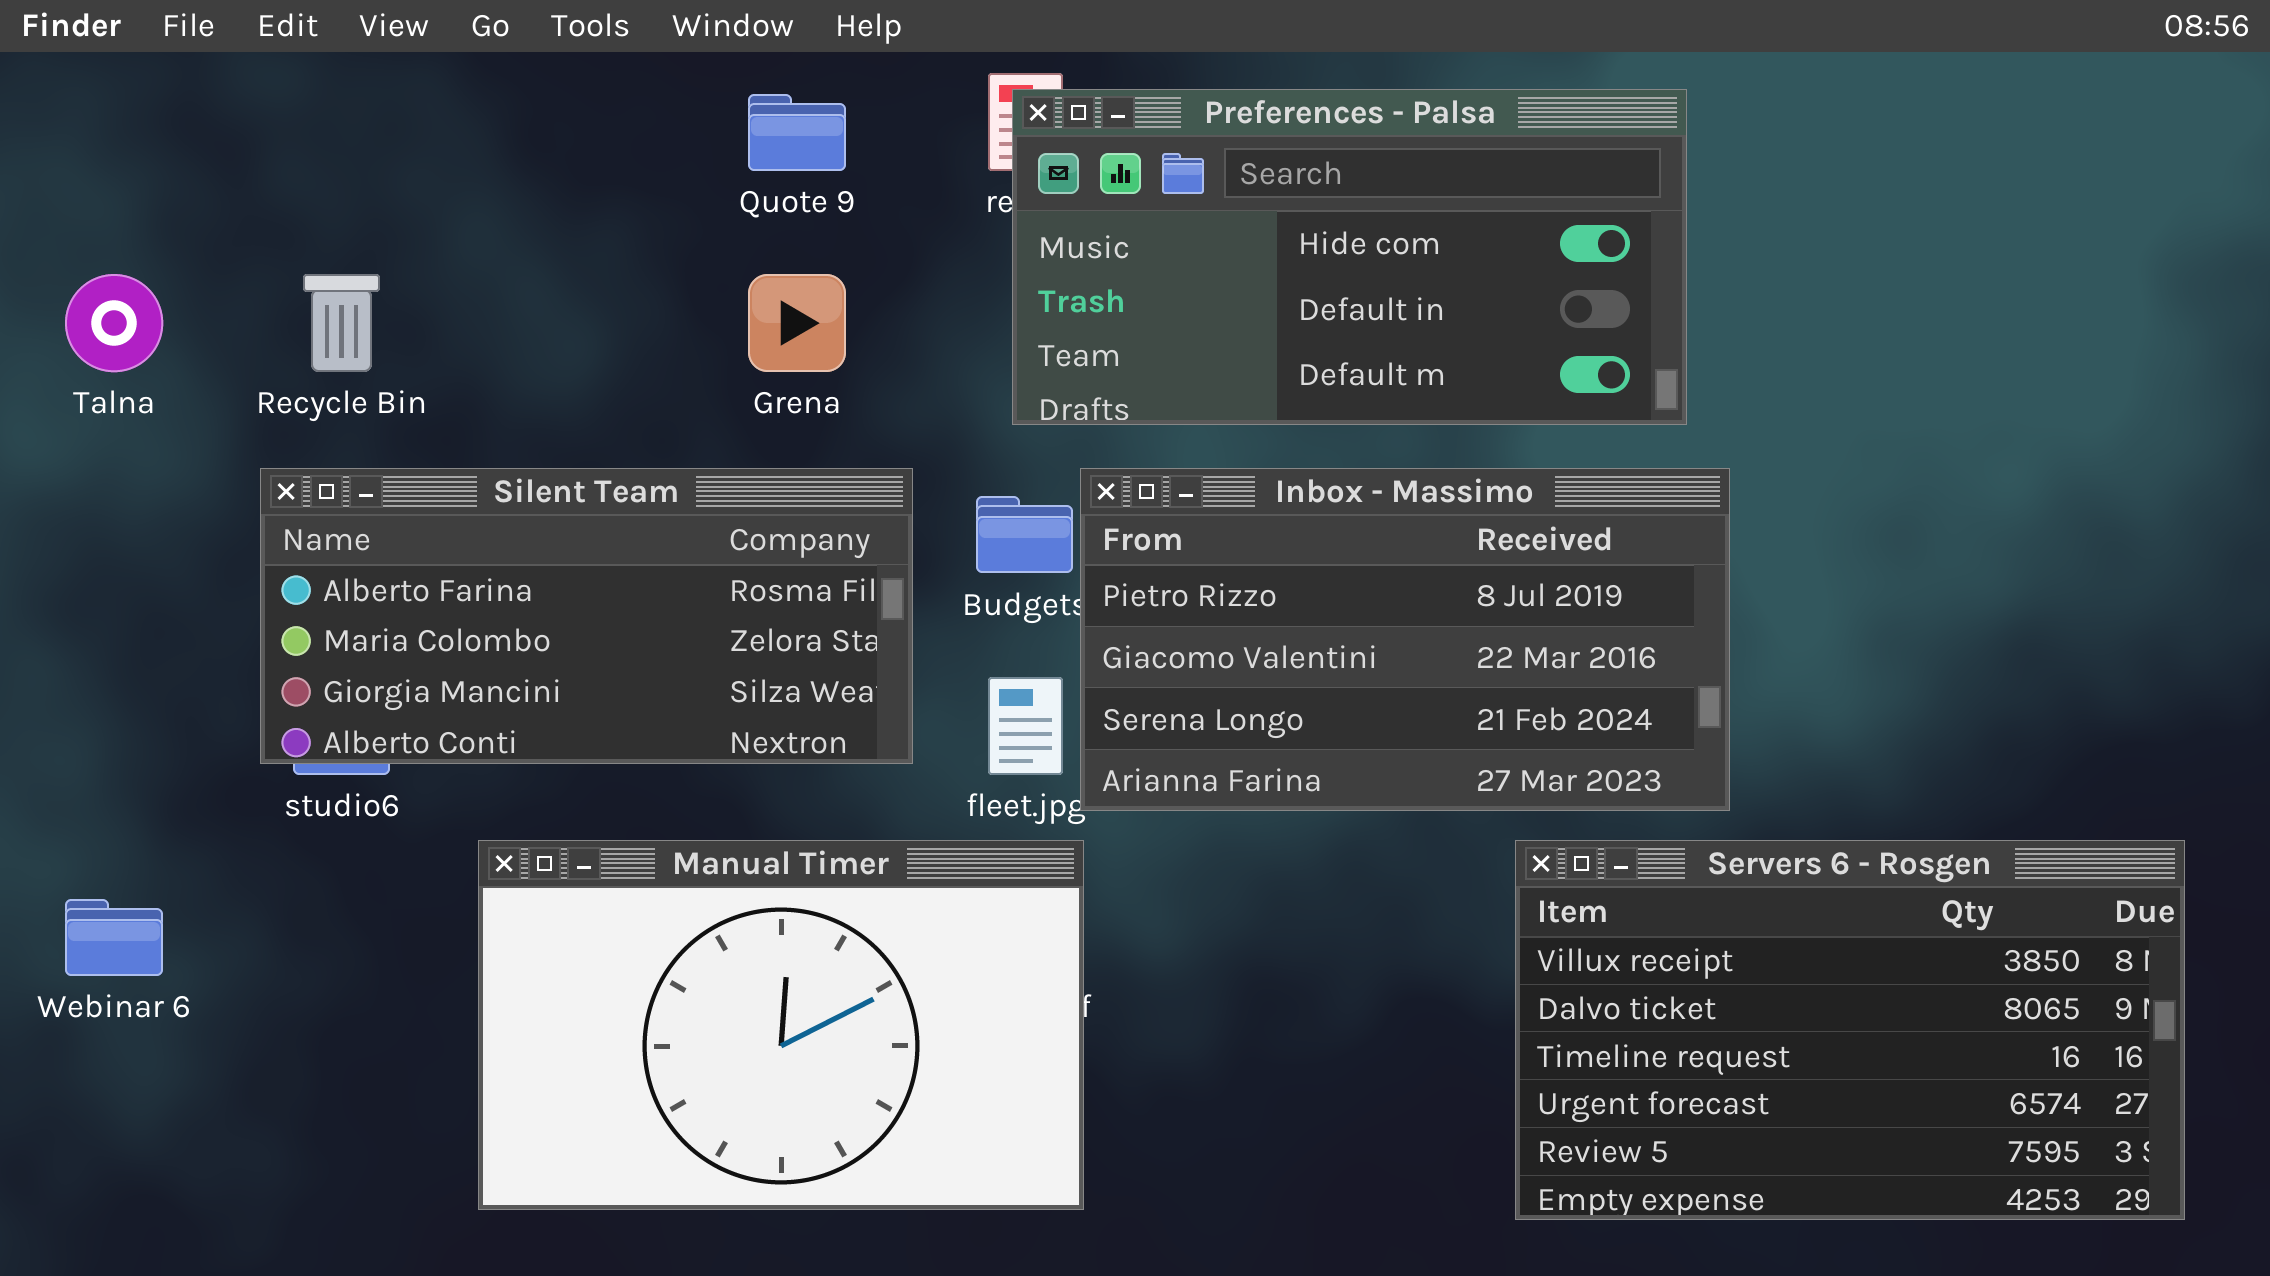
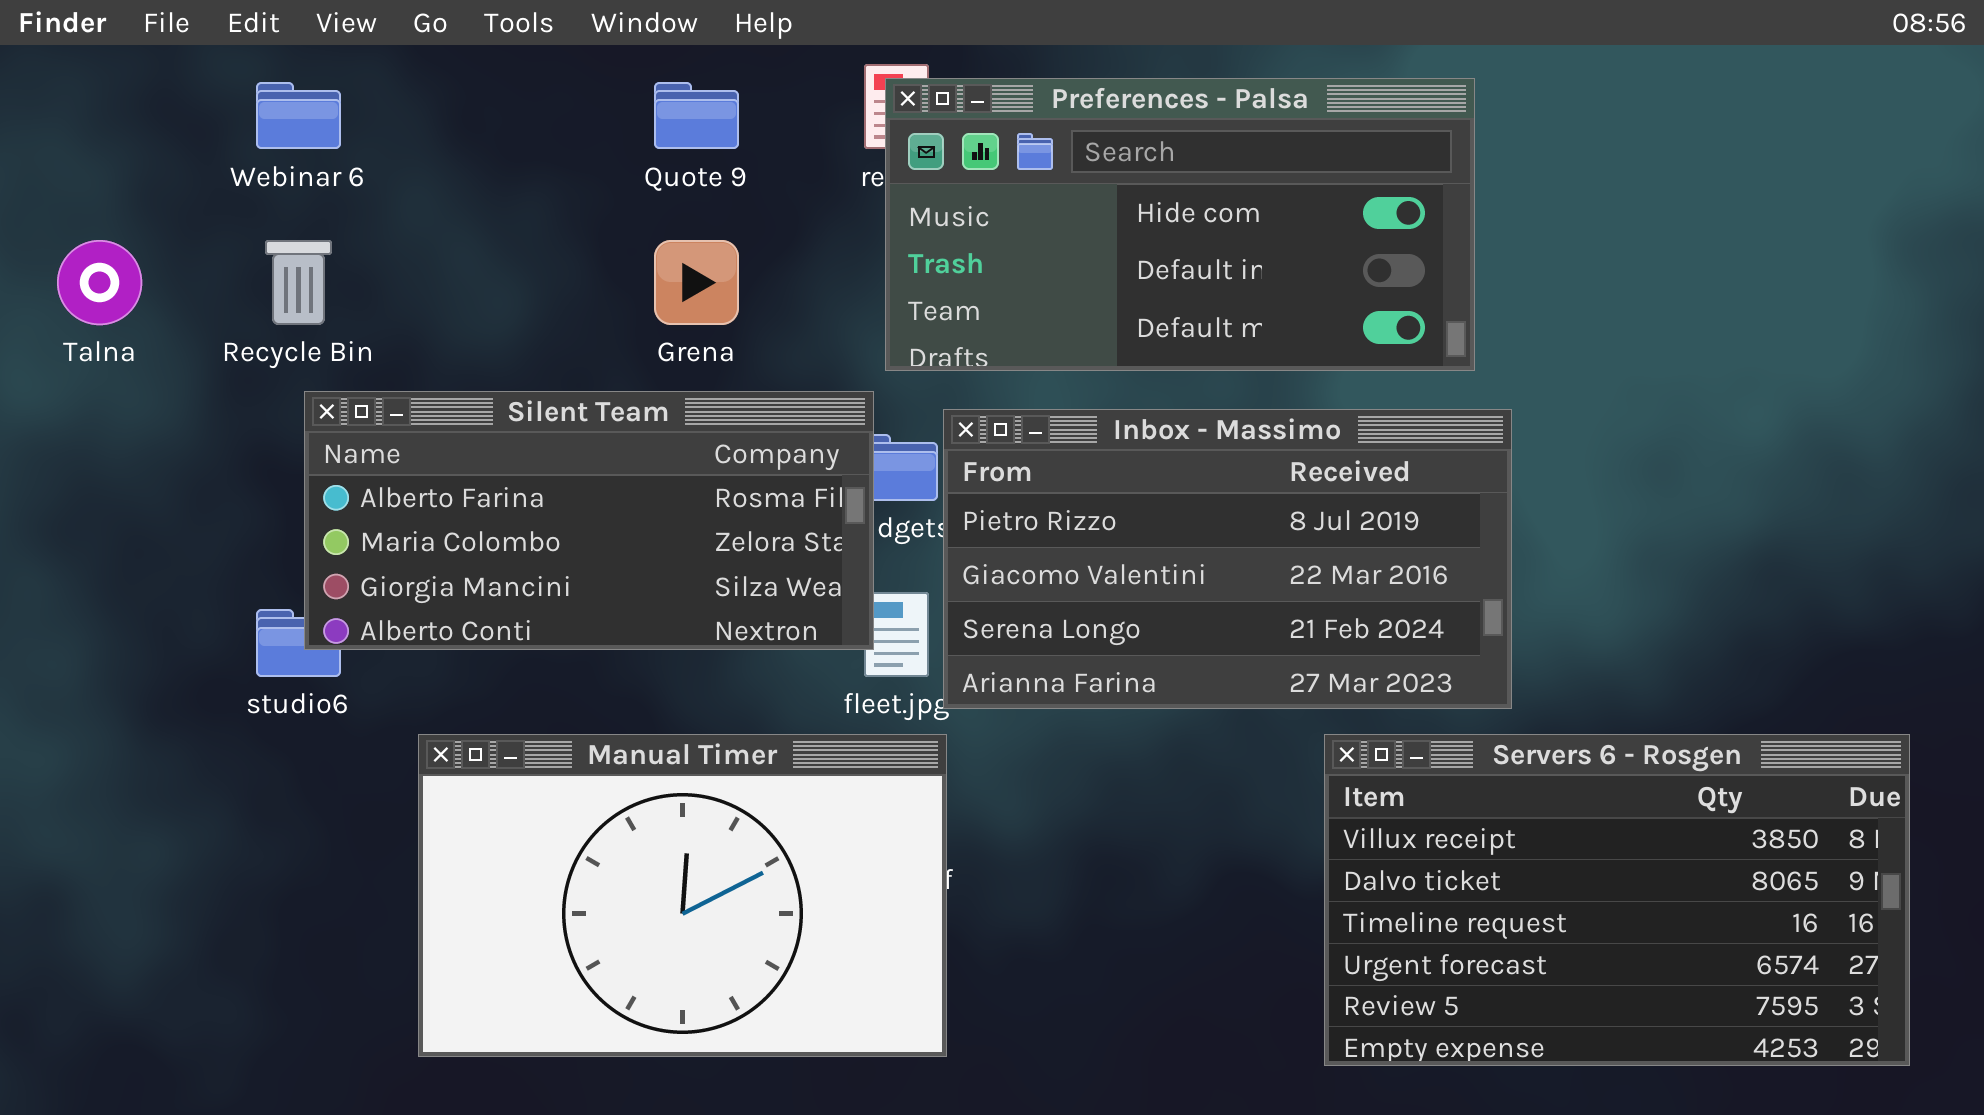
Silent Team: [260,468,913,764] -> [304,391,874,650], moved
Webinar 6: [65,899,163,976] -> [256,82,341,149], moved

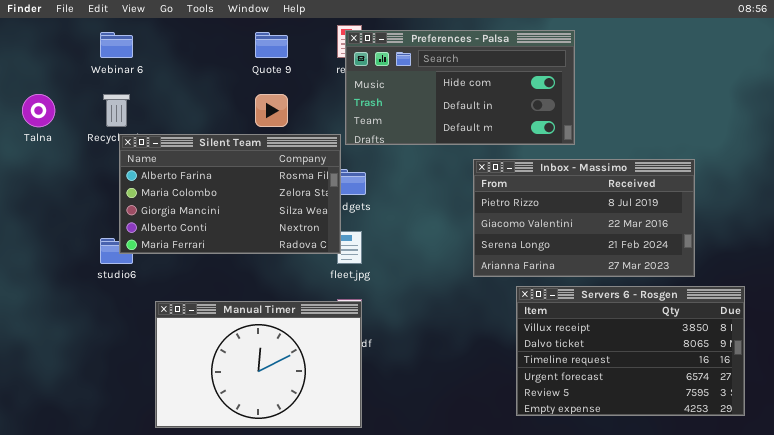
Silent Team: [304,391,874,650] -> [119,134,341,254], resized
Inbox - Massimo: [943,409,1512,709] -> [473,159,695,277], moved
Manual Timer: [418,734,947,1057] -> [155,301,362,428], moved

